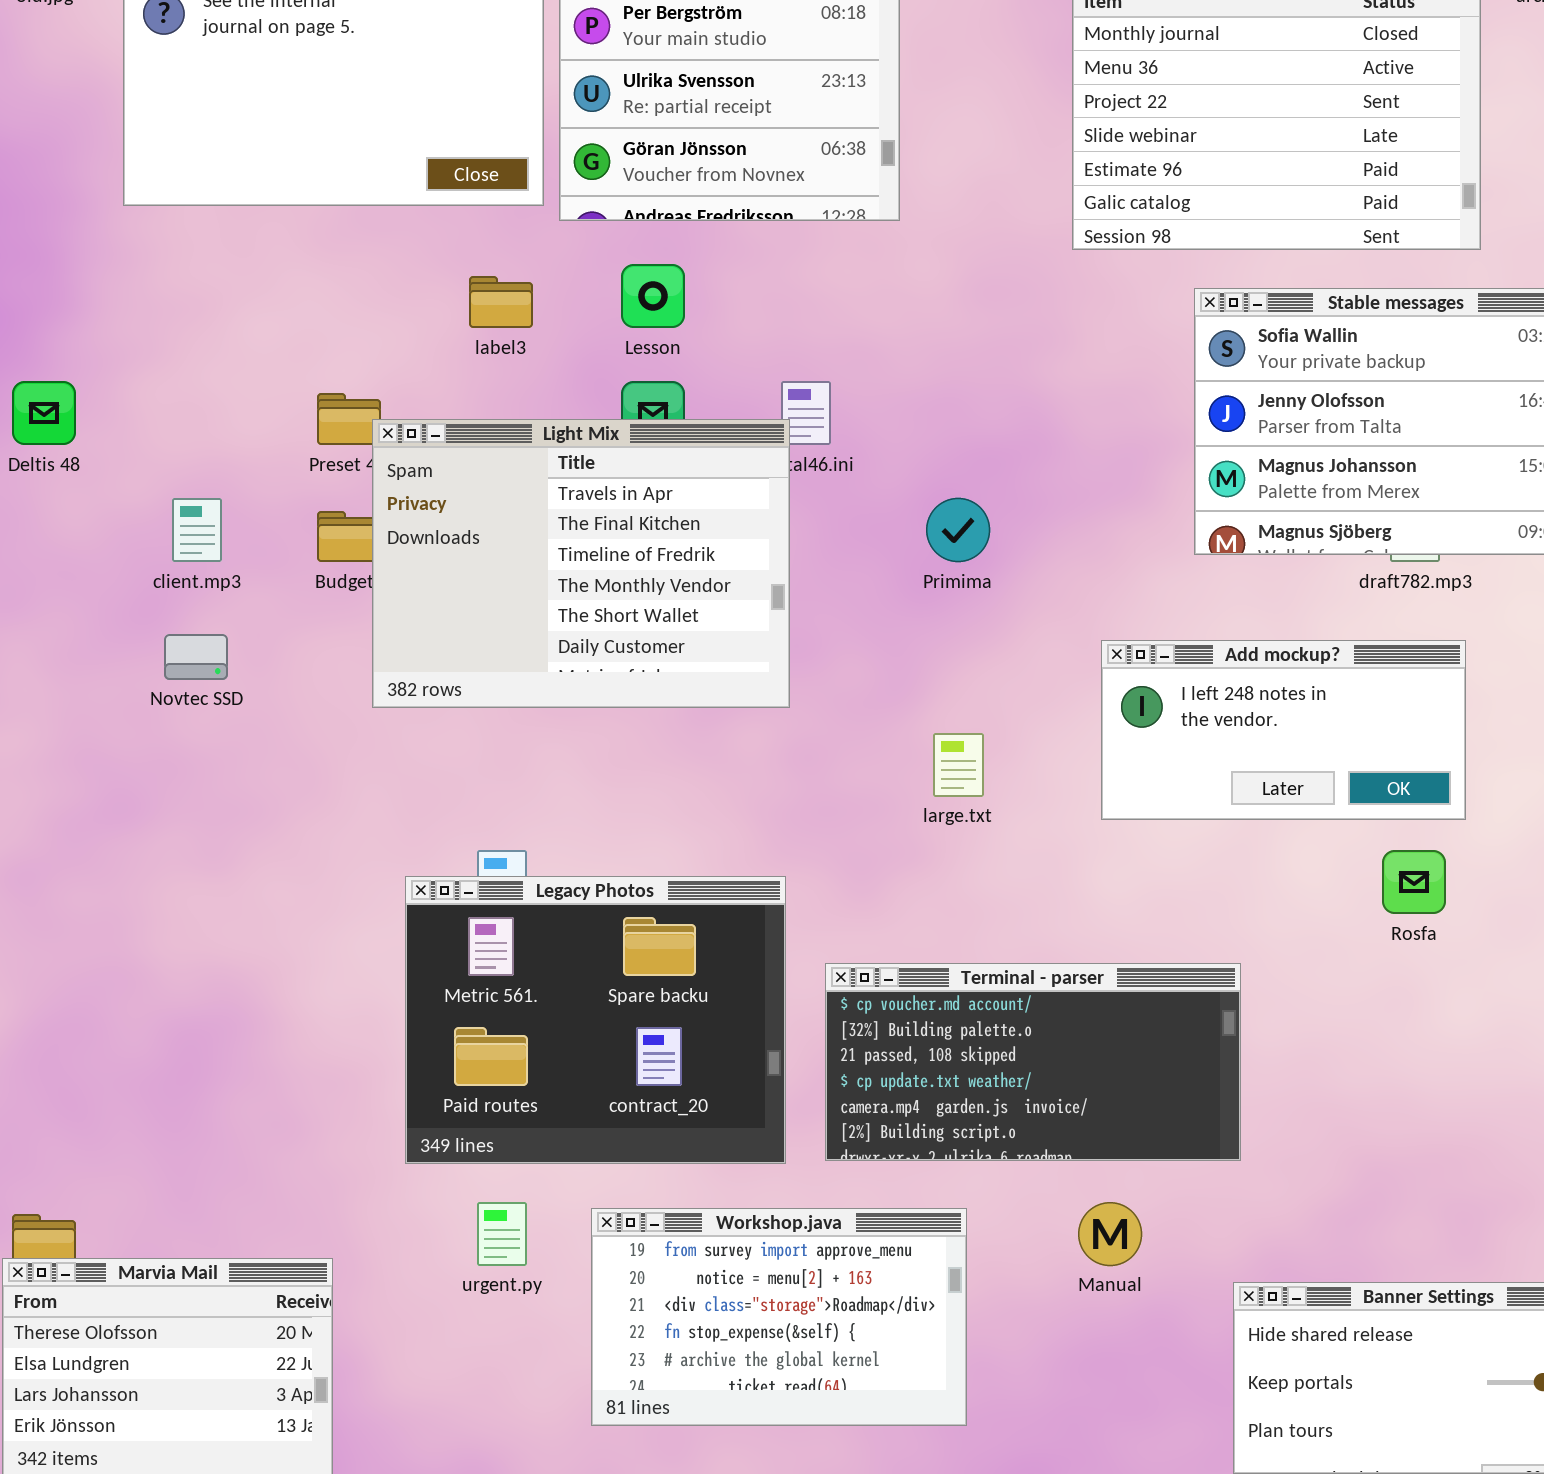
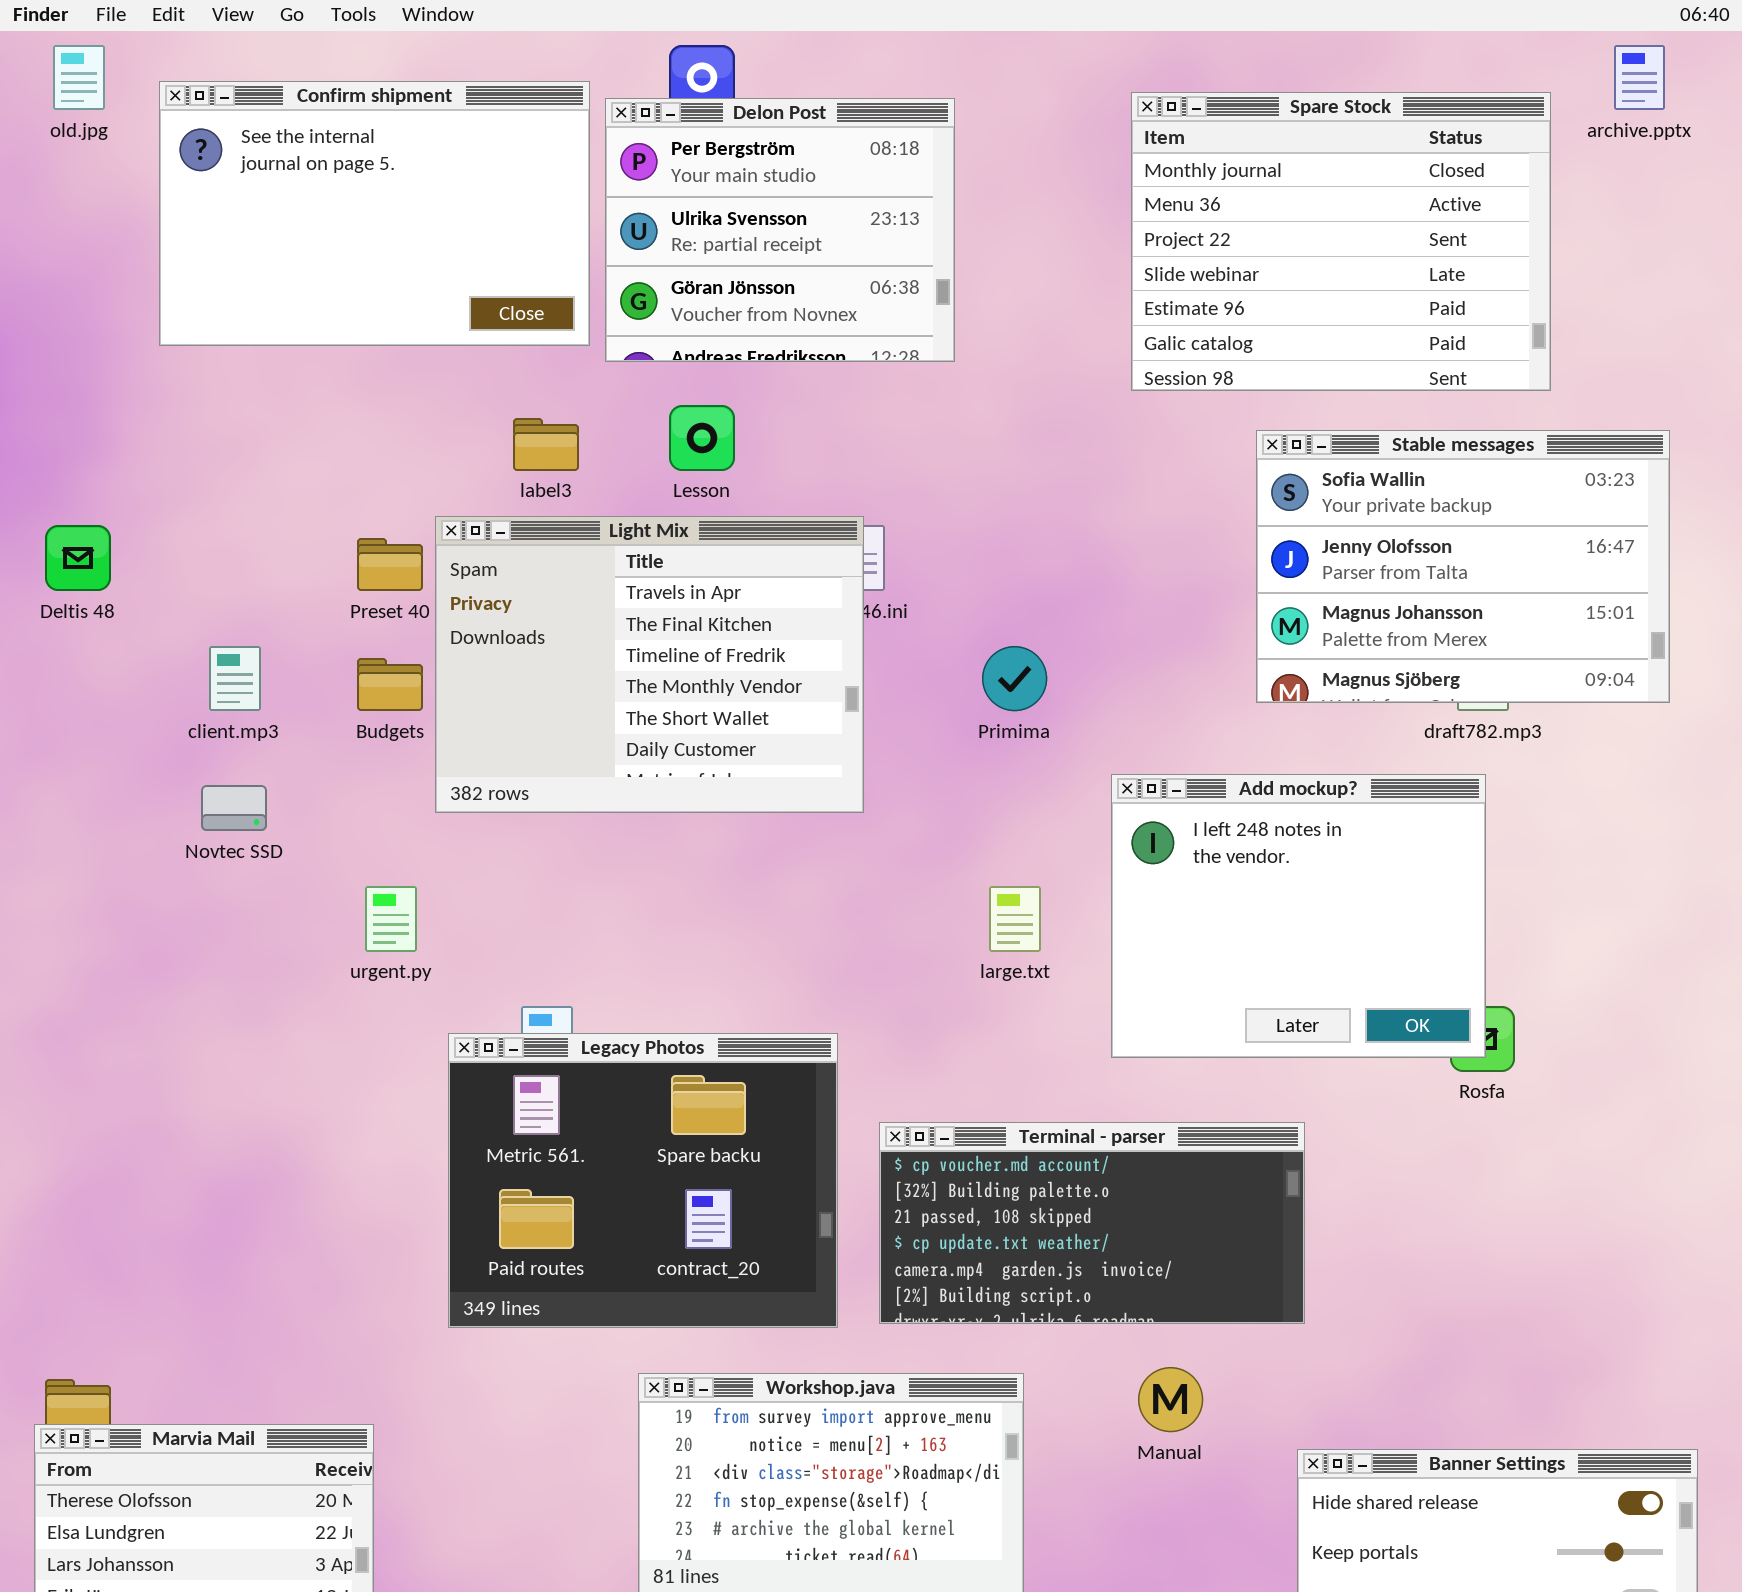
Light Mix: [372,419,790,708] -> [435,516,864,813], moved
Add mockup?: [1101,640,1466,820] -> [1111,774,1486,1058], moved, resized
urgent.py: [477,1202,527,1266] -> [365,886,417,952], moved

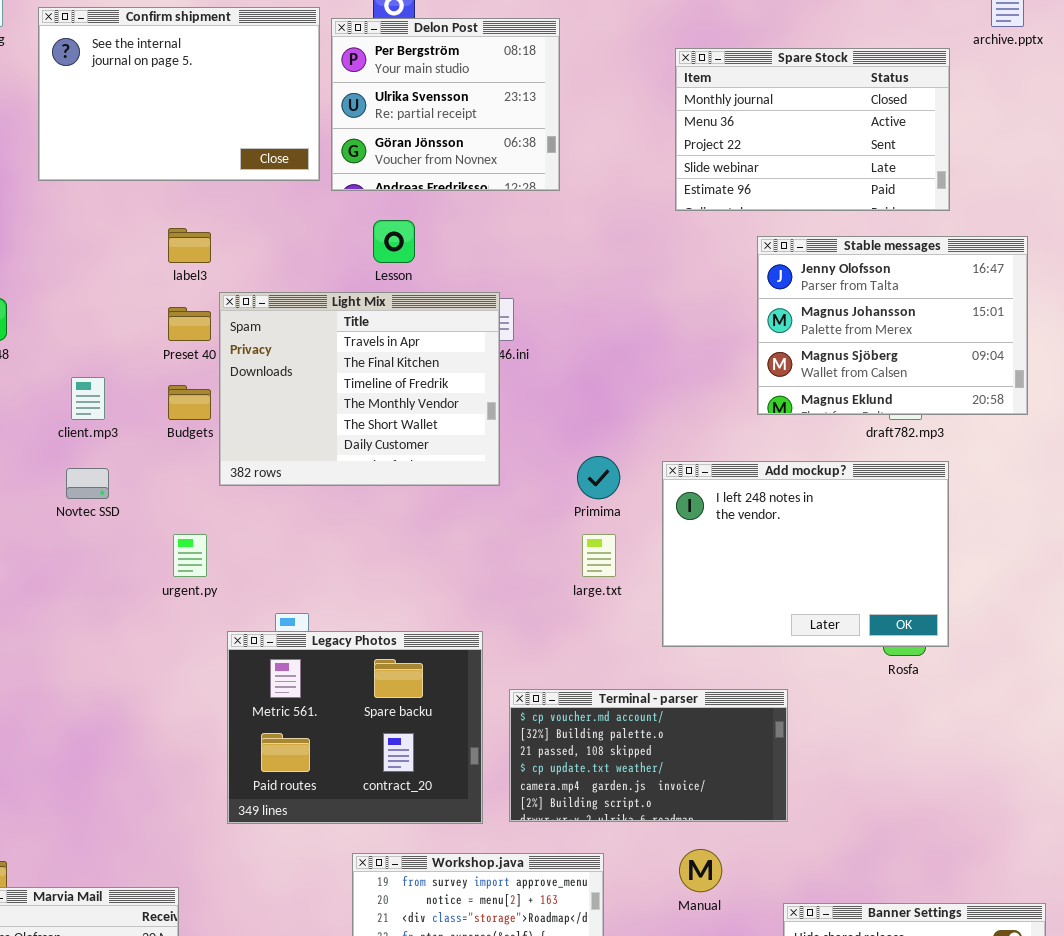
Spare Stock: [1131,92,1551,391] -> [675,48,950,211], resized
label3: [513,418,579,471] -> [168,228,211,263], moved
Stable messages: [1256,430,1670,703] -> [757,236,1028,415], scrolled down 1 row
Primima: [982,646,1047,711] -> [577,456,620,499], moved
Add mockup?: [1111,774,1486,1058] -> [662,461,949,647], resized

